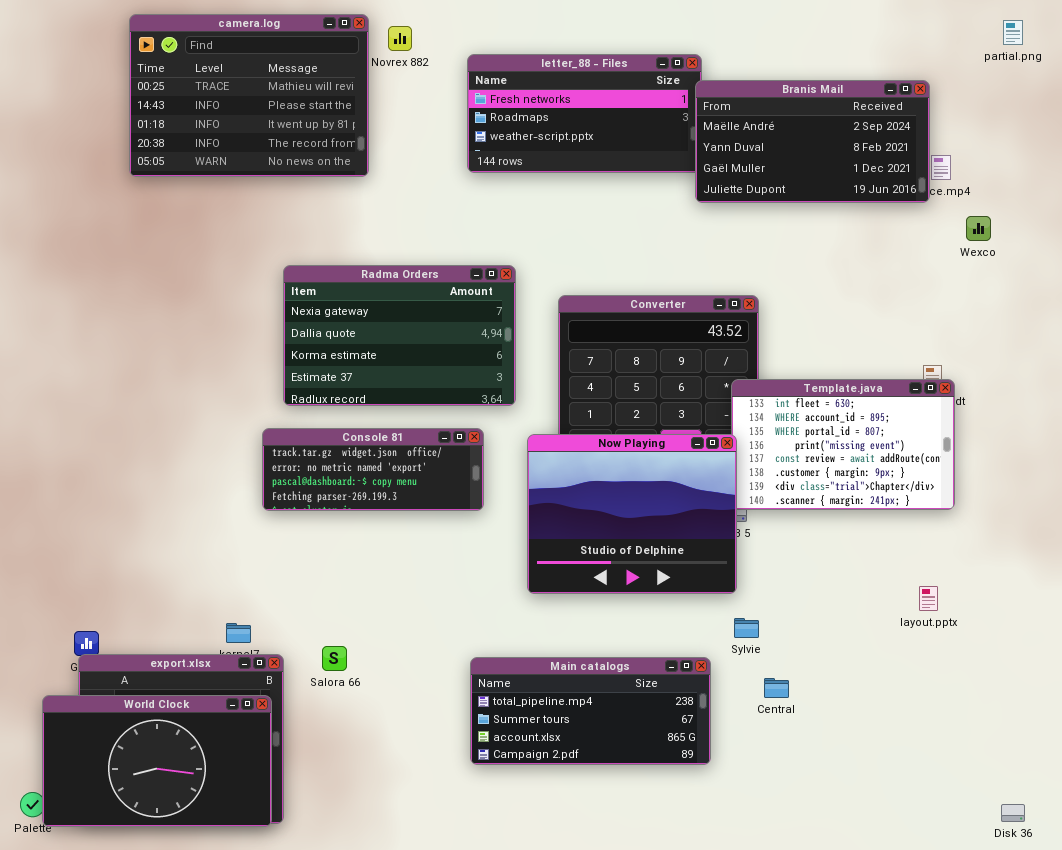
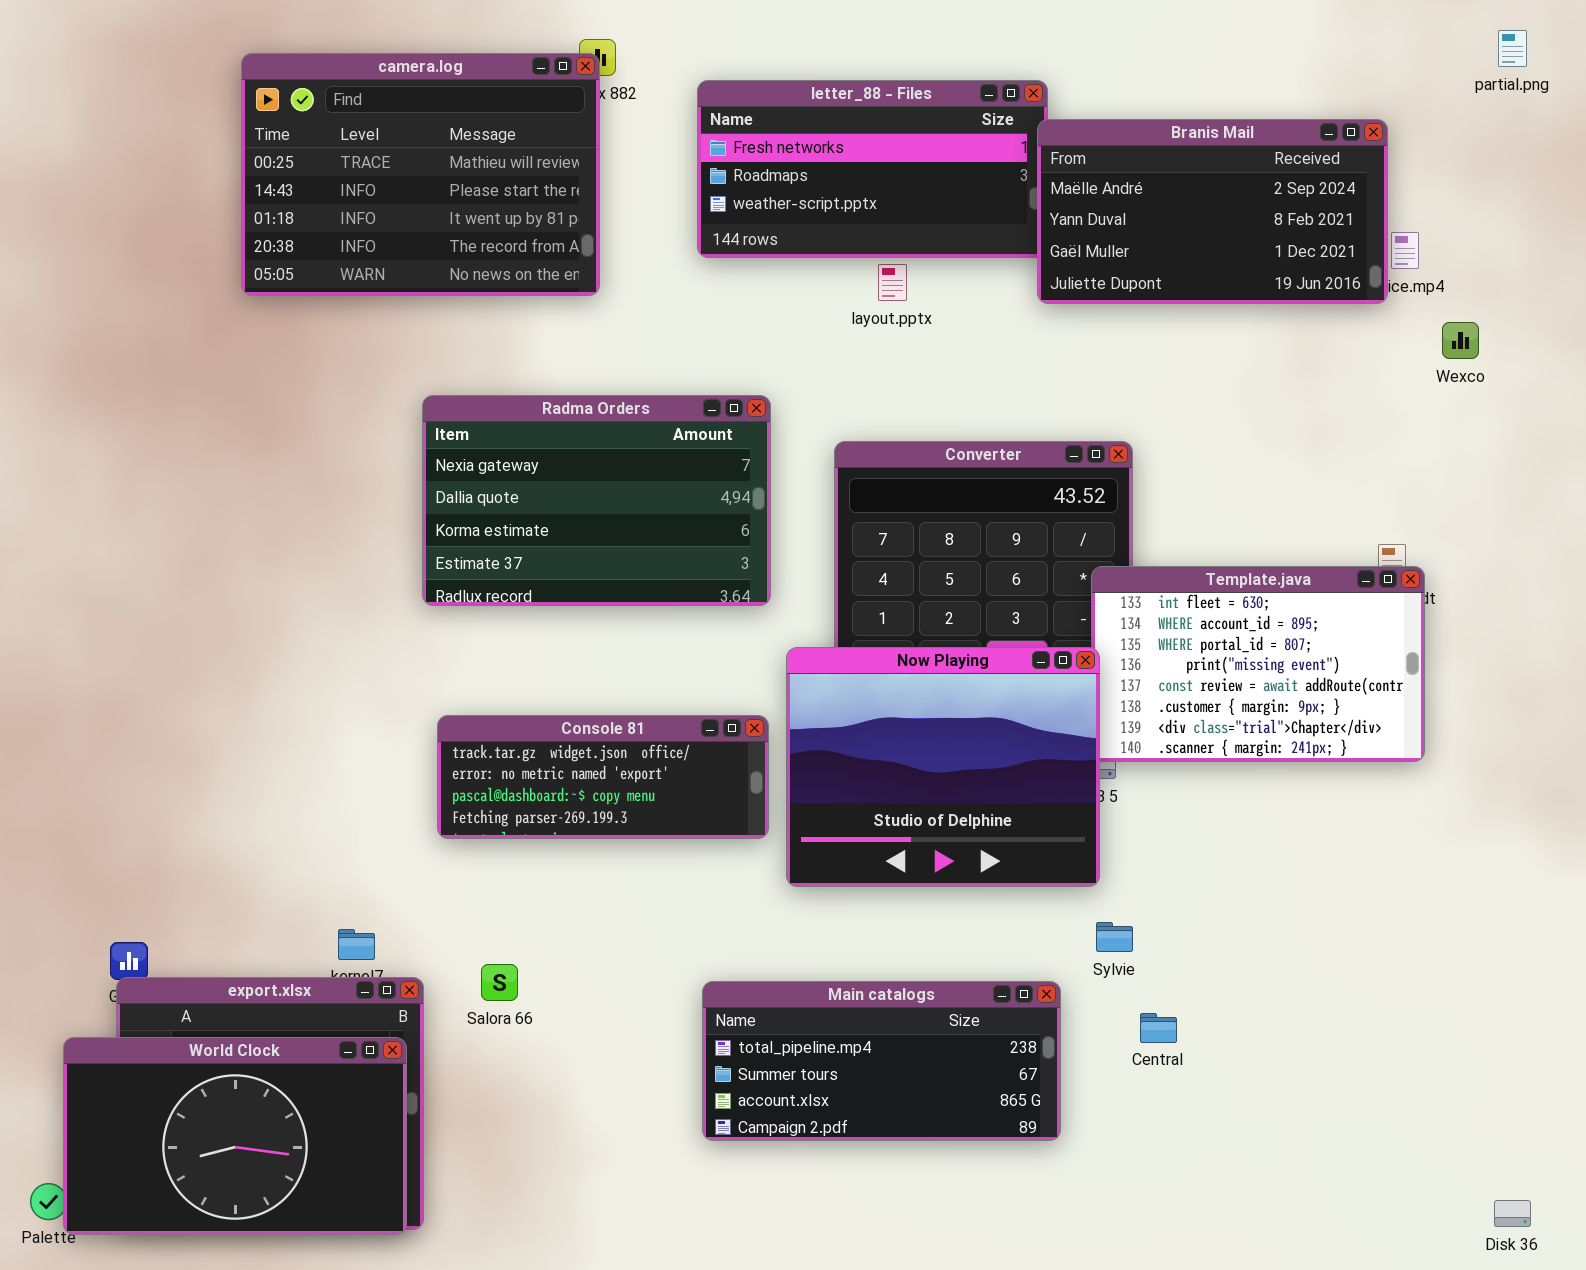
camera.log: [129,14,369,177] -> [241,53,600,296], moved
Console 81: [262,428,484,511] -> [437,715,769,839], moved
layout.pptx: [919,586,938,611] -> [878,264,907,301], moved

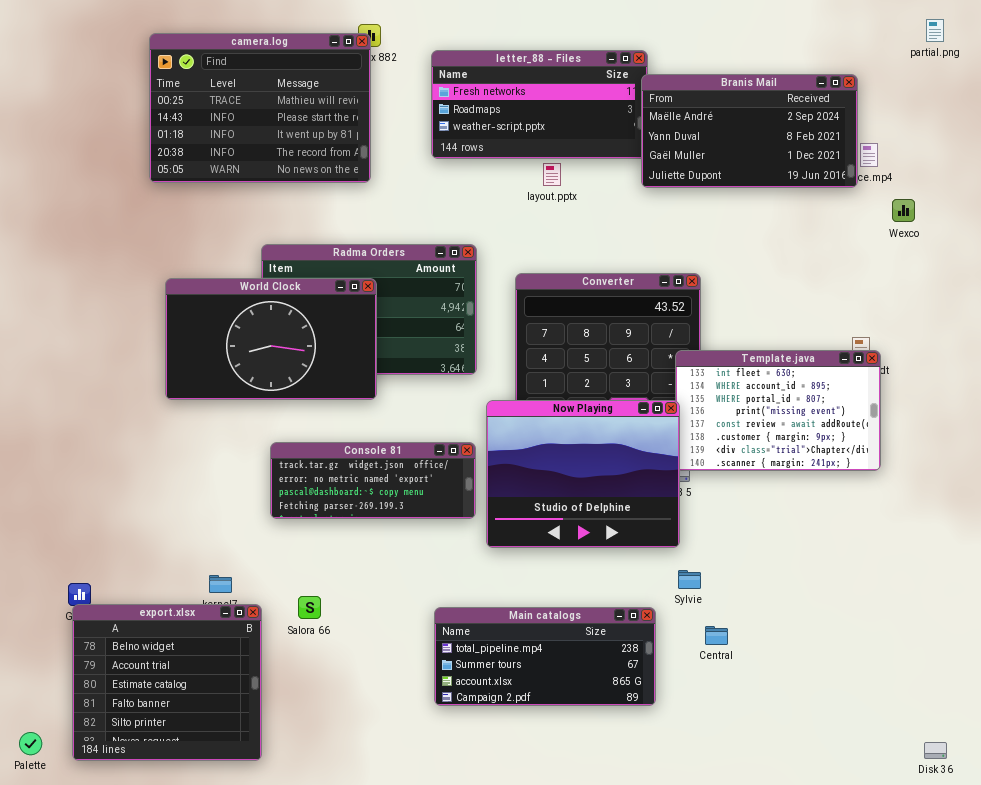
World Clock: [63,1037,407,1235] -> [165,278,377,400], moved

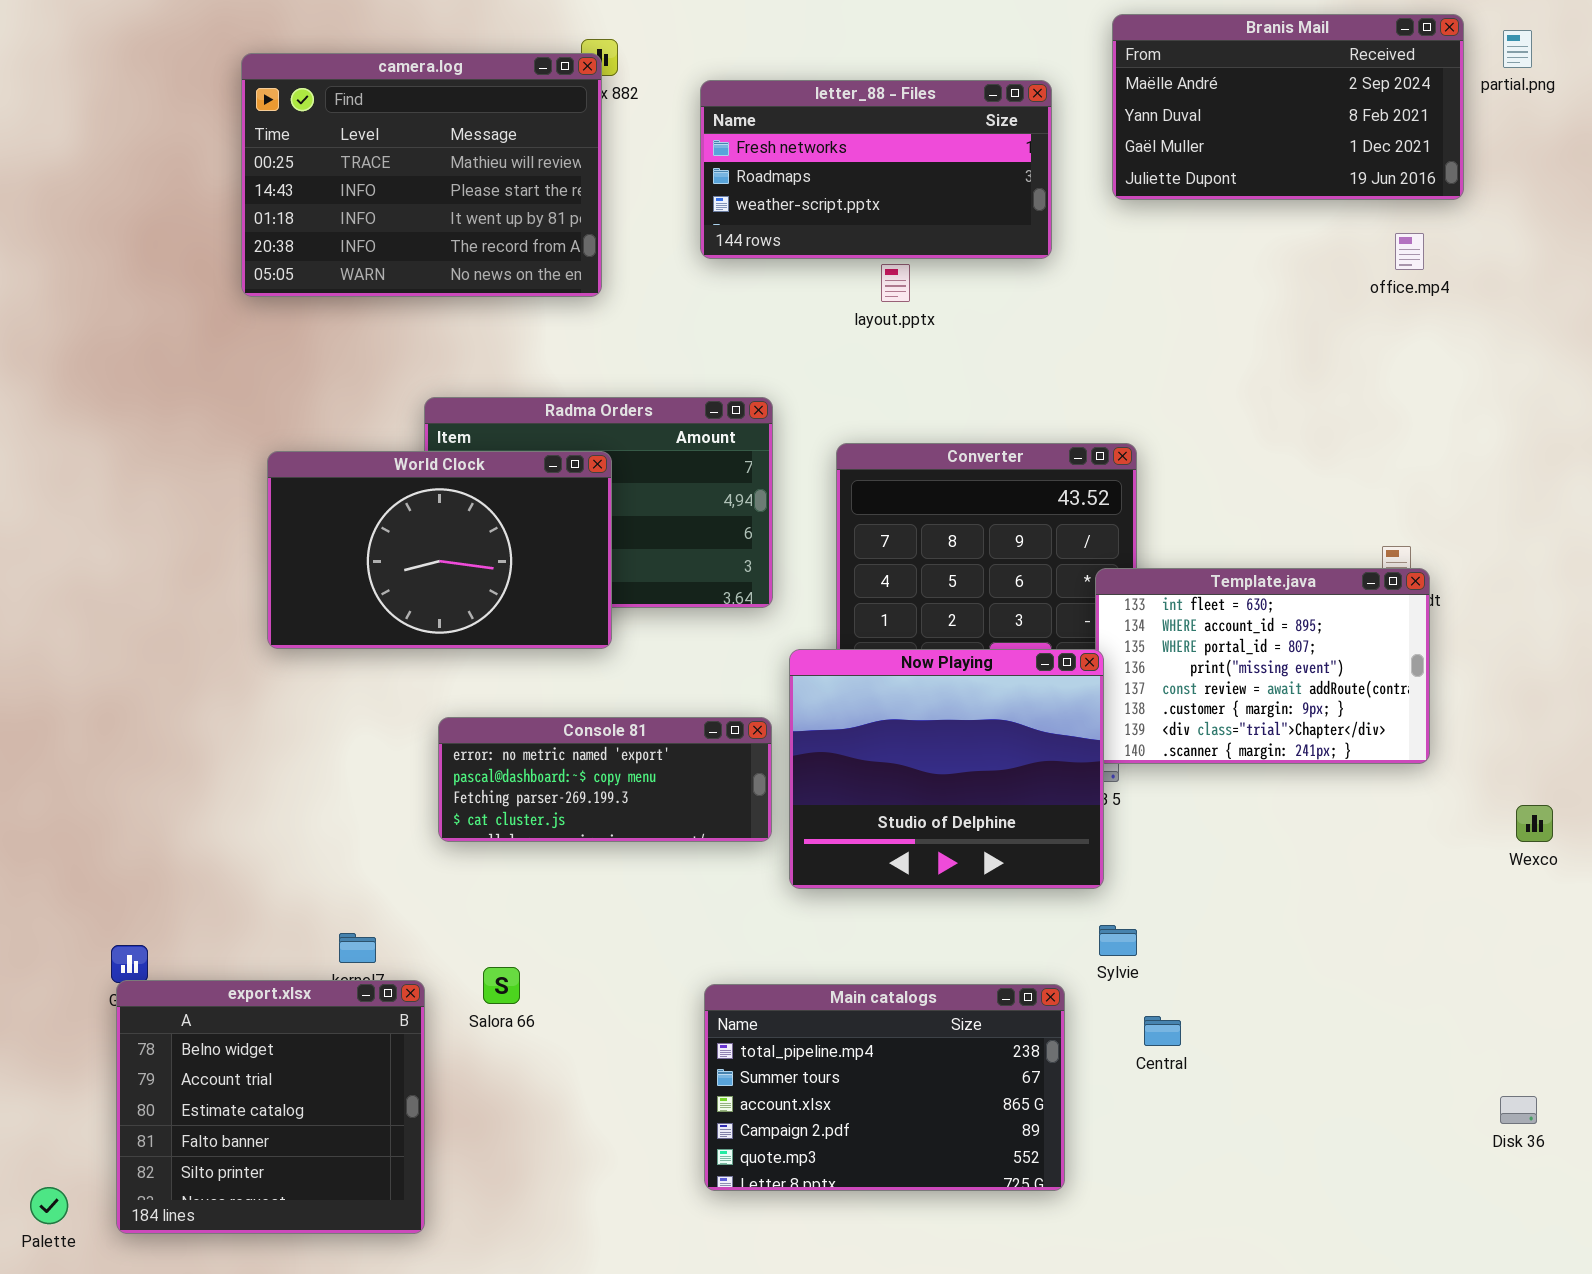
Branis Mail: [641,74,858,188] -> [1112,14,1464,200], moved
Wexco: [892,199,915,222] -> [1516,805,1553,842], moved
Console 81: [270,442,476,519] -> [438,717,772,842], scrolled down 1 row
Main catalogs: [434,607,656,706] -> [704,984,1065,1191], resized
Disk 36: [924,742,947,759] -> [1500,1096,1537,1124], moved

